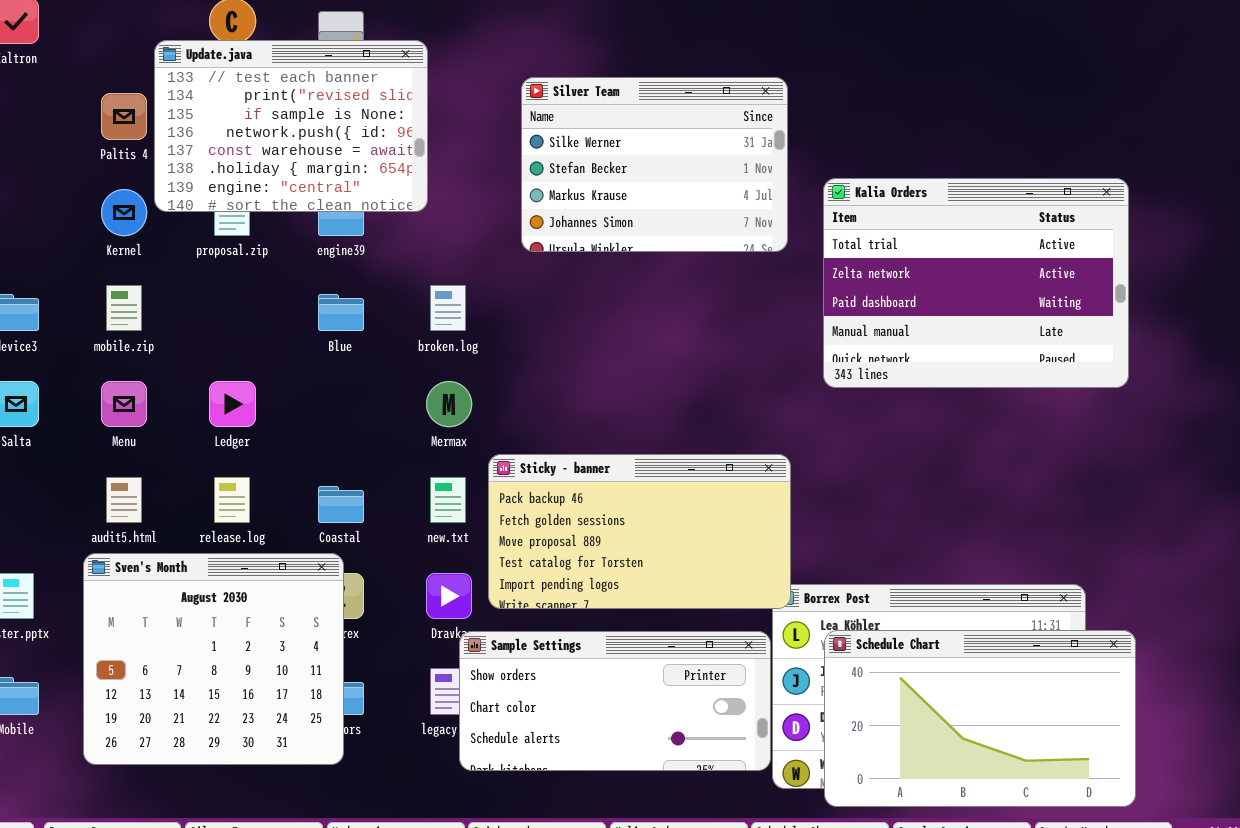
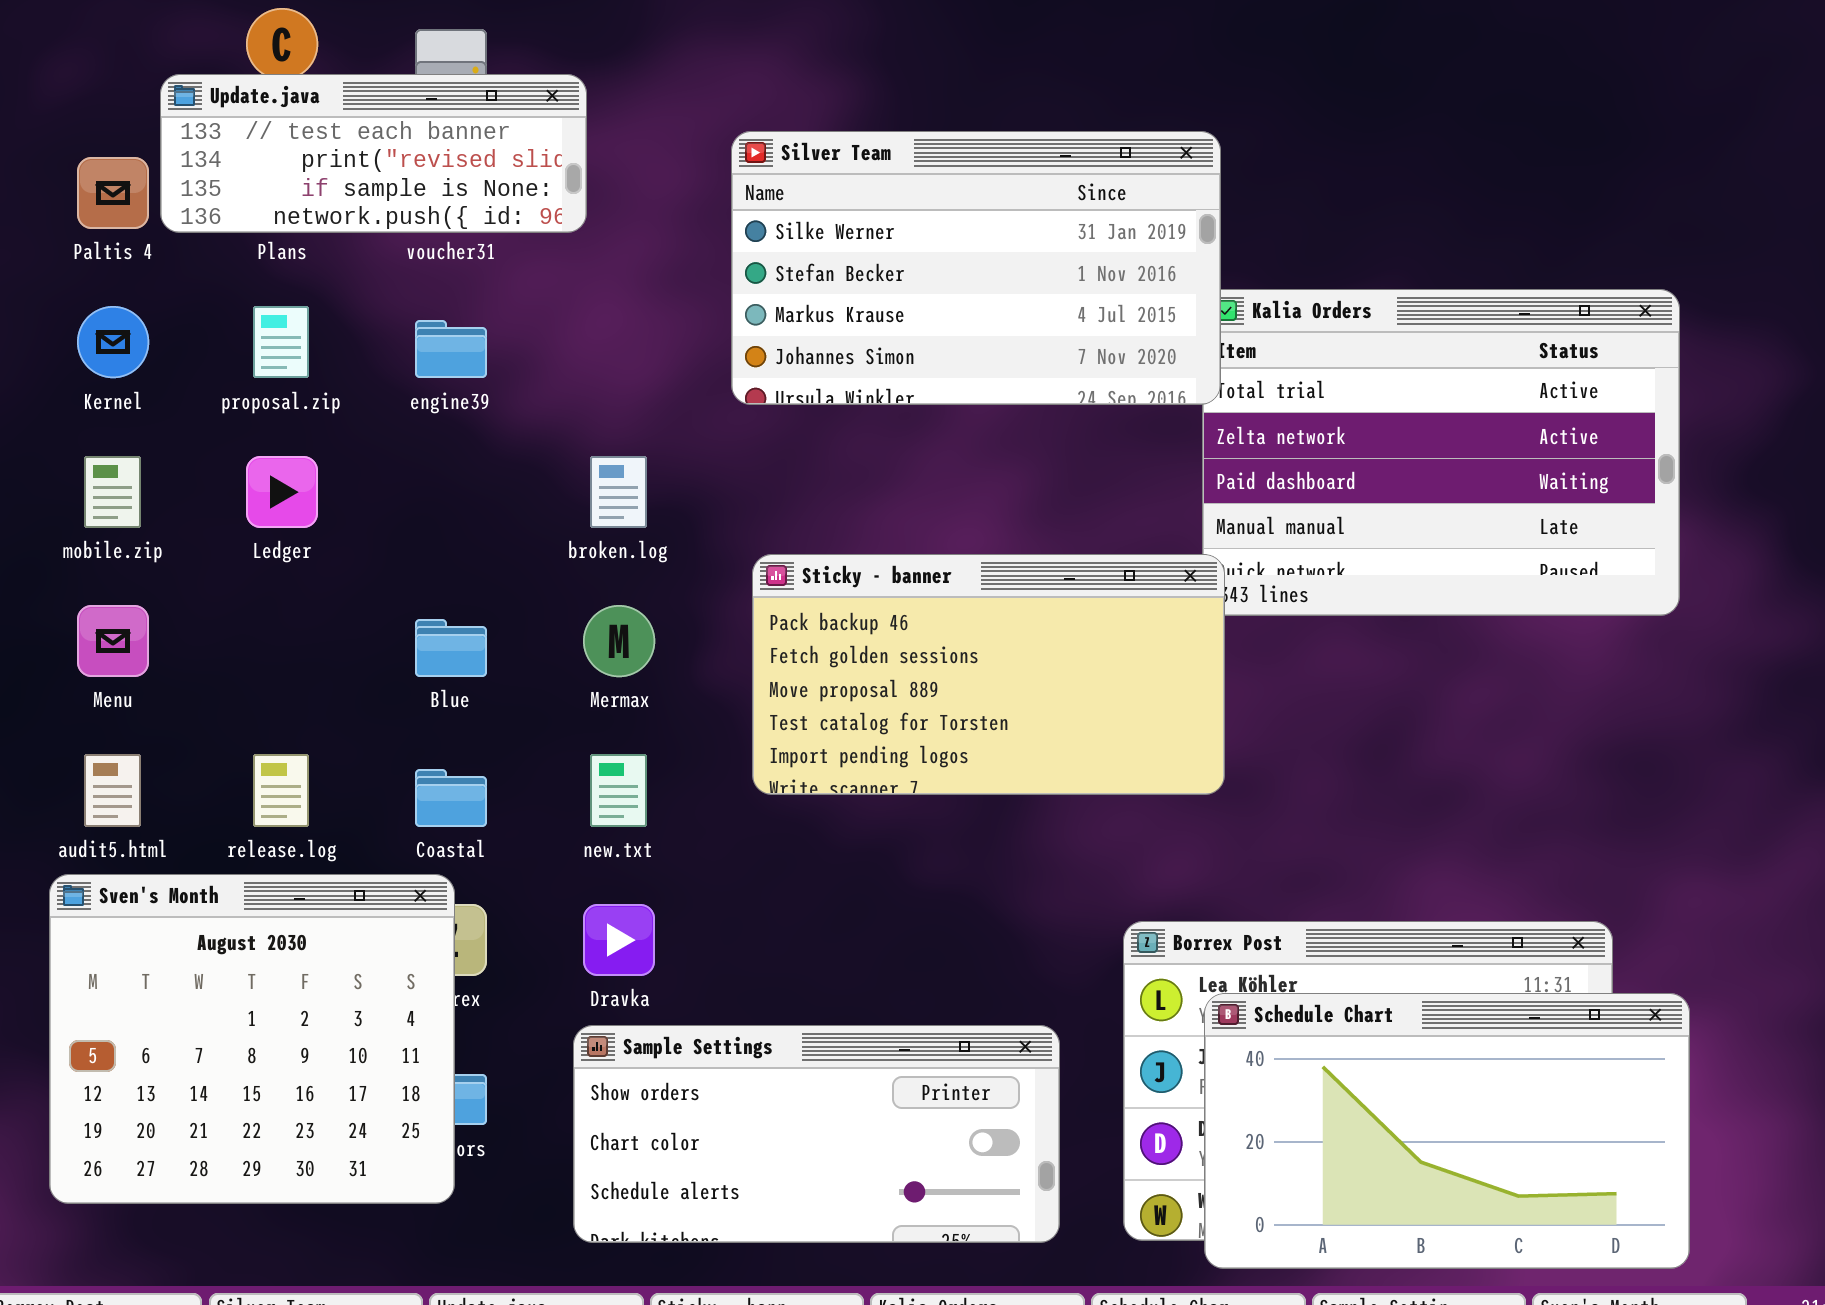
Update.java: [154,40,428,212] -> [160,74,587,233], resized
Silver Team: [521,77,788,252] -> [731,131,1221,405], resized
Blue: [318,294,364,331] -> [415,619,487,677], moved
Ledger: [209,381,256,427] -> [246,456,318,528], moved
Sticky - banner: [488,454,791,609] -> [752,554,1225,795], moved
Sample Settings: [459,631,771,771] -> [573,1025,1060,1243], moved

